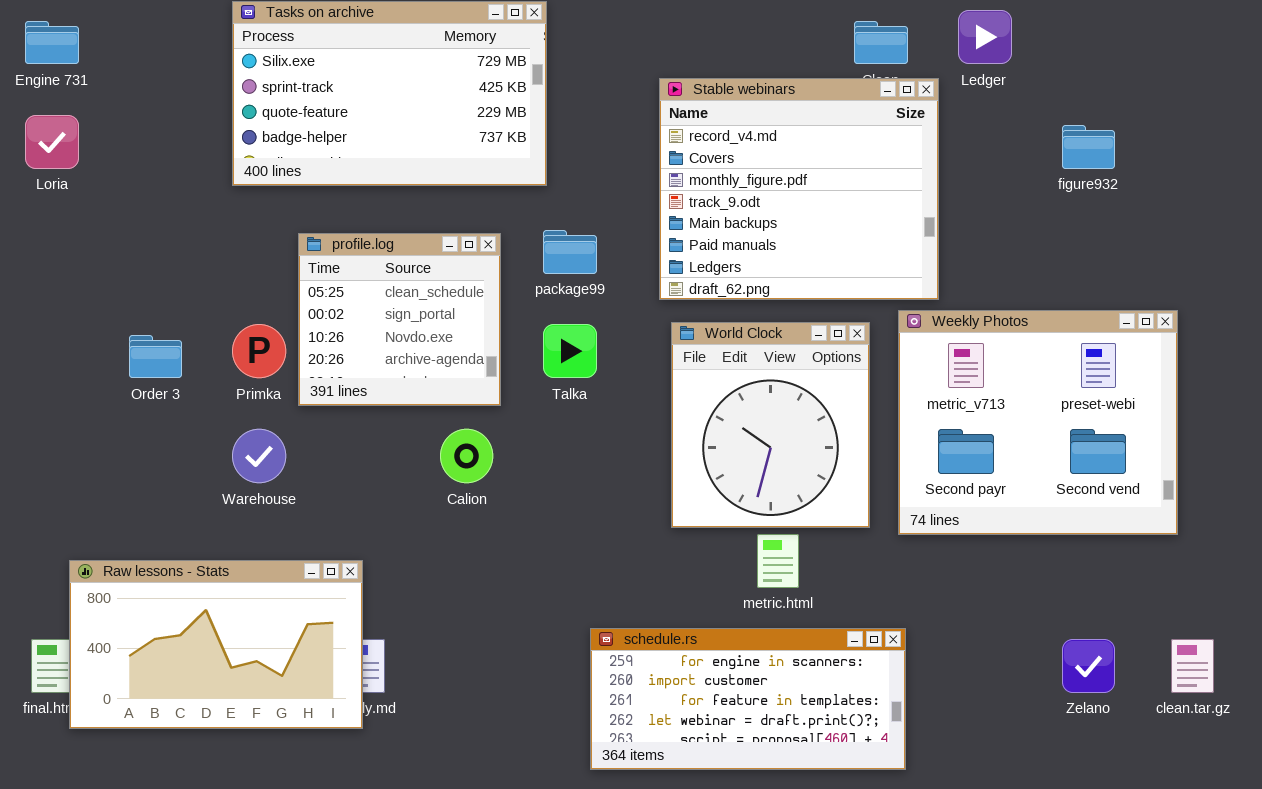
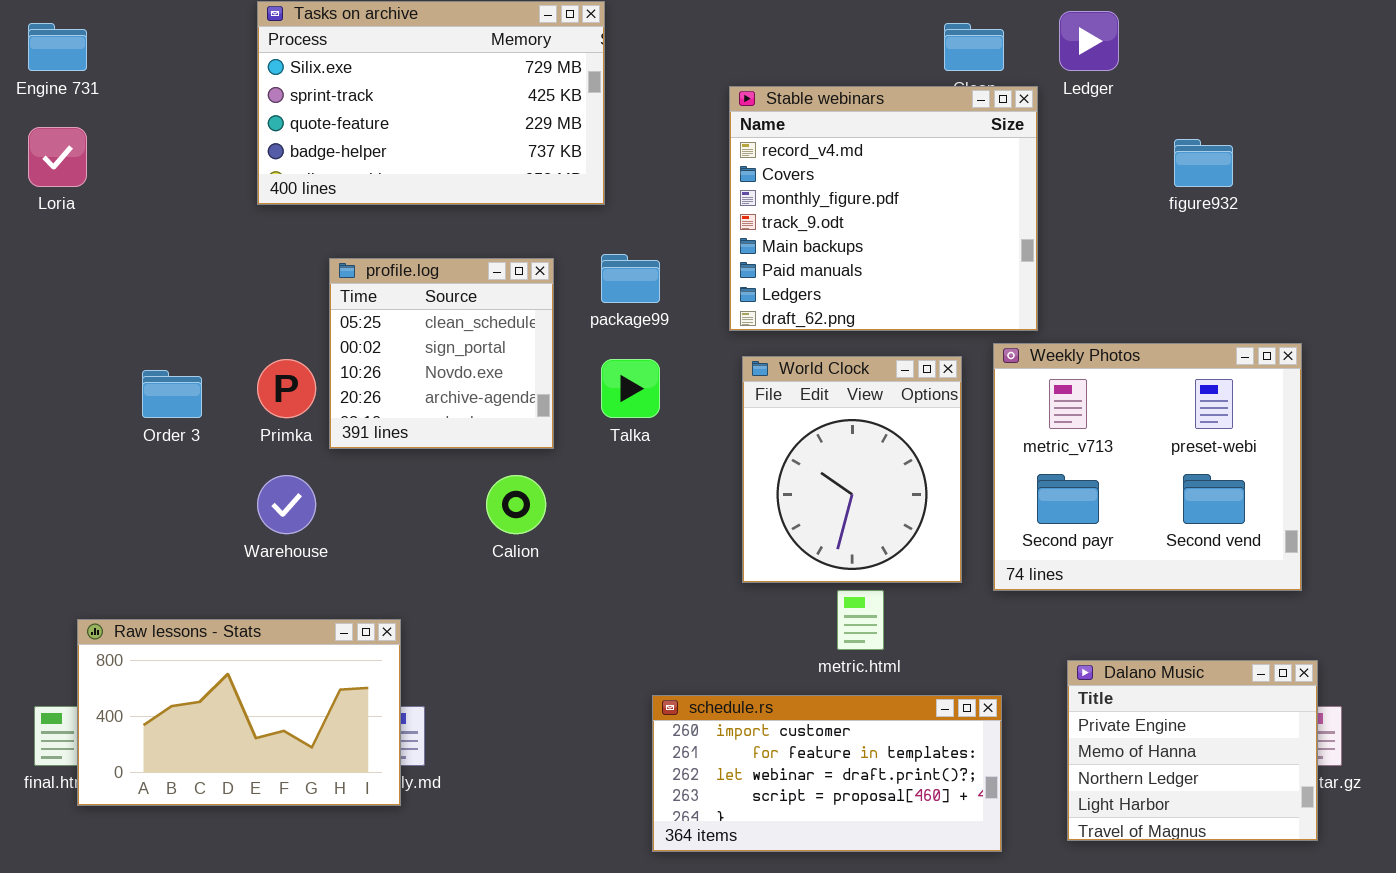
Dalano Music: none -> [1067,660,1318,841], opened
schedule.rs: [590,628,906,770] -> [652,695,1002,852], scrolled down 1 row

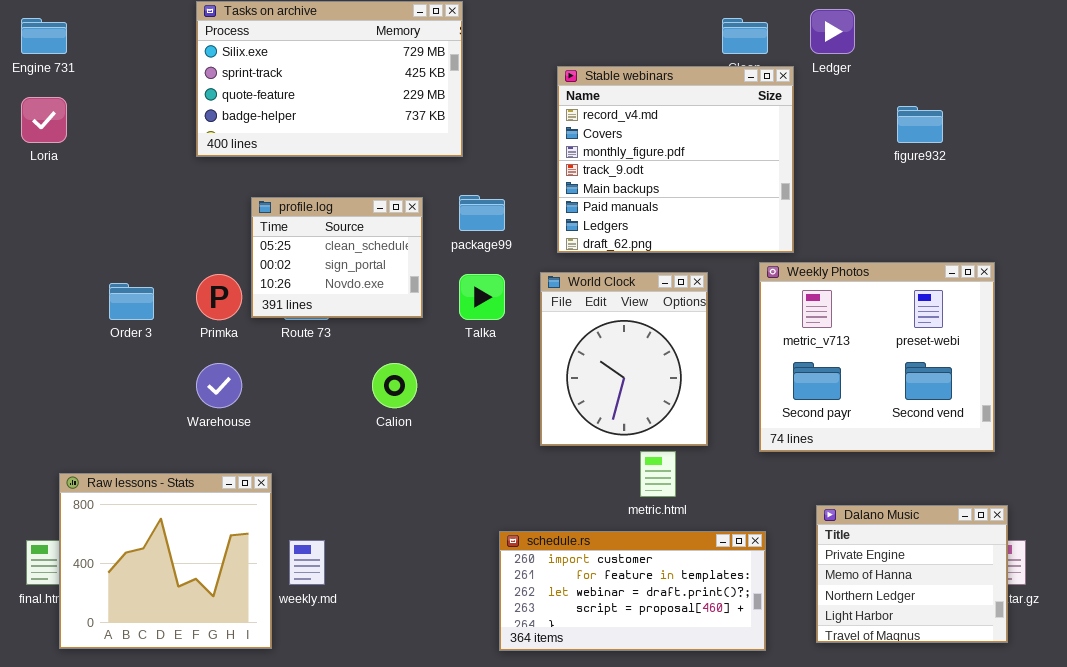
profile.log: [329,258,554,449] -> [251,197,423,318], resized
World Clock: [742,356,962,583] -> [540,272,708,446], moved
Raw lessons - Stats: [77,619,401,806] -> [59,473,272,649], resized

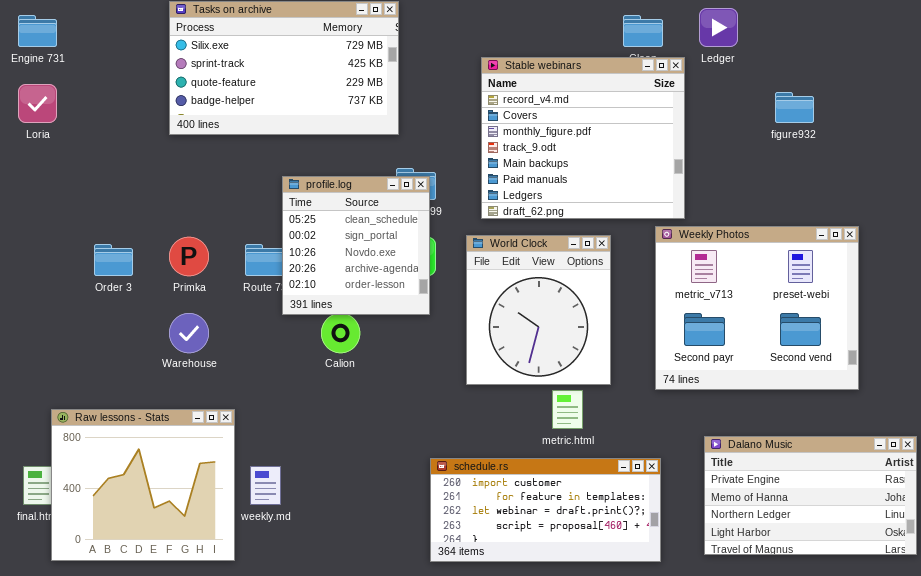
profile.log: [251,197,423,318] -> [282,176,430,315], moved, resized
Dalano Music: [816,505,1008,643] -> [704,436,917,555], resized

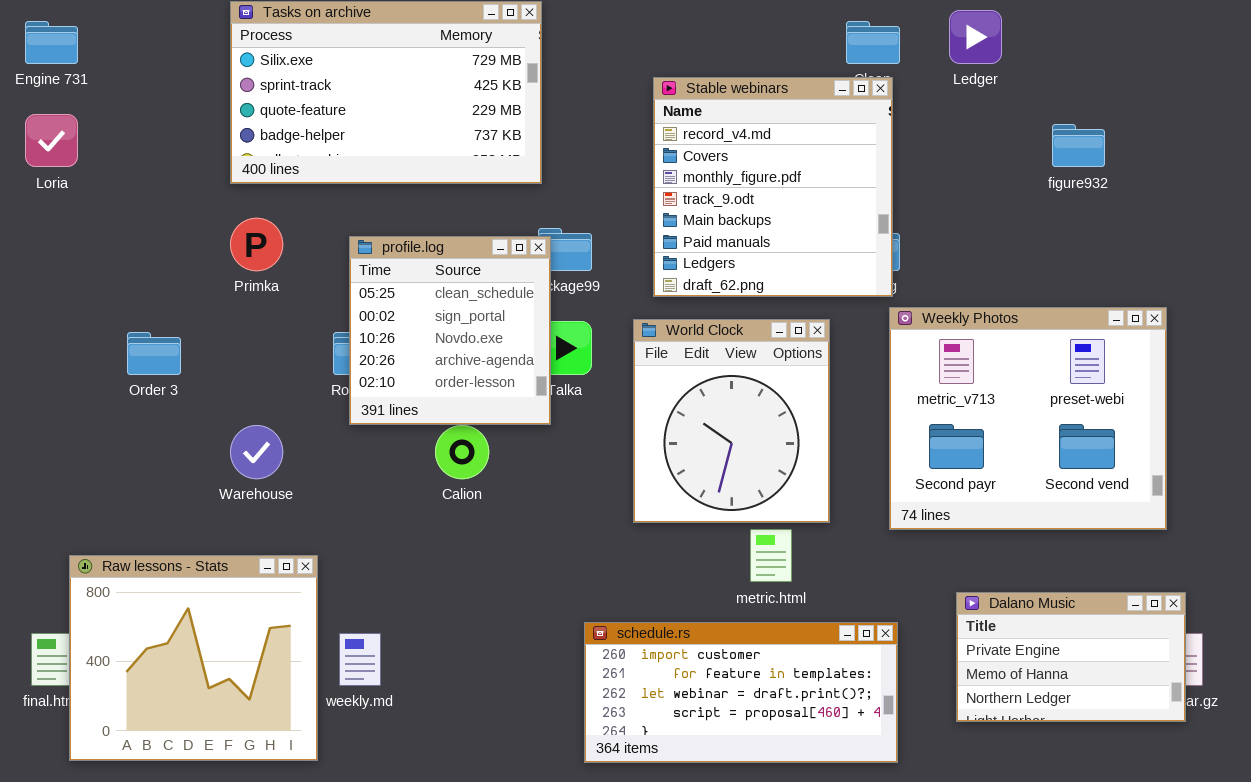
Stable webinars: [481,57,685,219] -> [653,77,893,297], resized
profile.log: [282,176,430,315] -> [349,236,551,425], moved
Primka: [169,237,209,276] -> [230,218,283,271], moved
Dalano Music: [704,436,917,555] -> [956,592,1186,722], resized

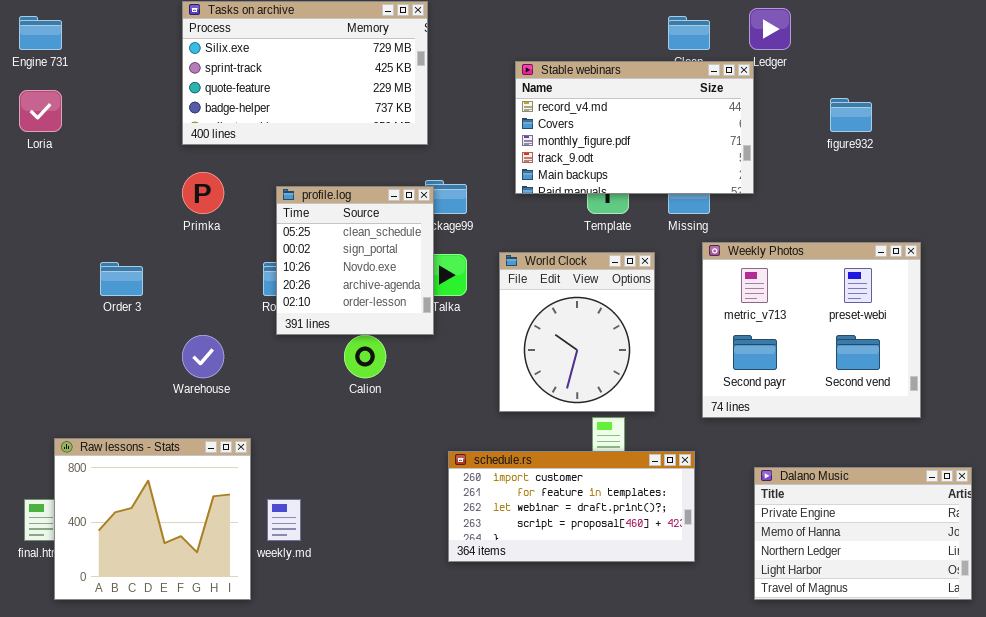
Stable webinars: [653,77,893,297] -> [515,61,754,194], resized
Dalano Music: [956,592,1186,722] -> [754,467,972,600], resized
schedule.rs: [584,622,898,763] -> [448,451,695,562], moved

